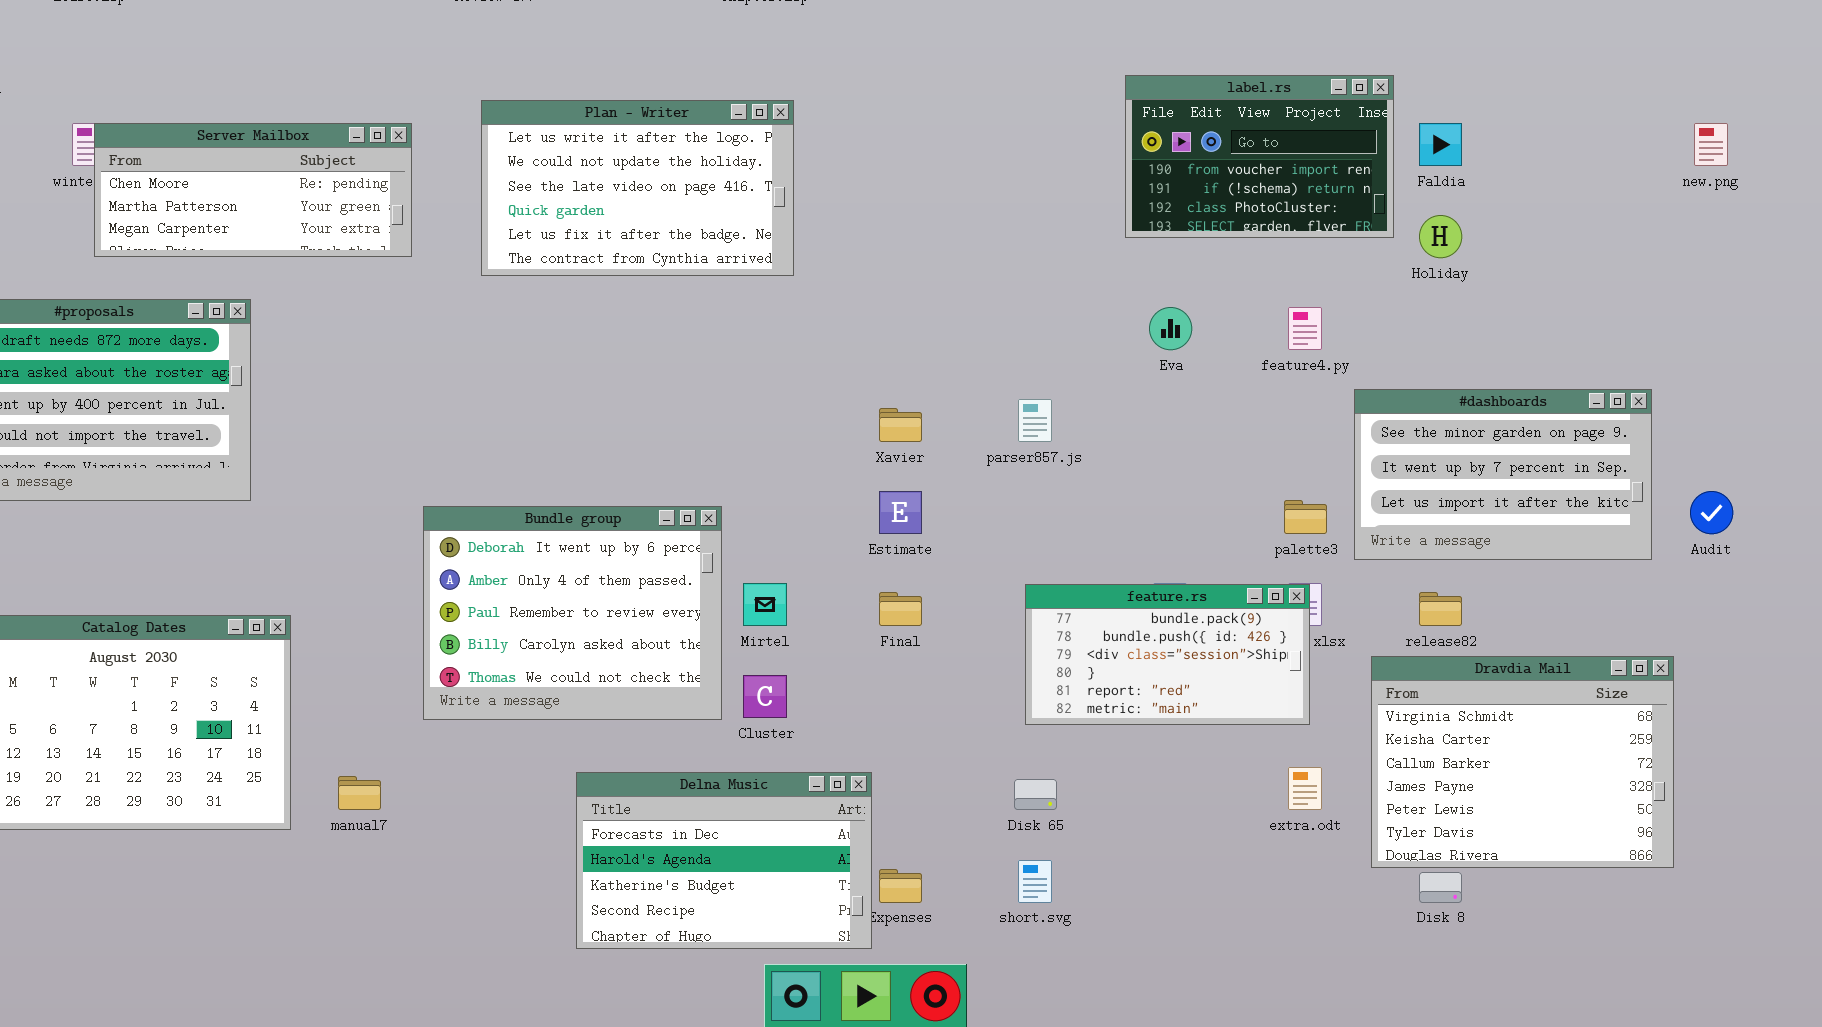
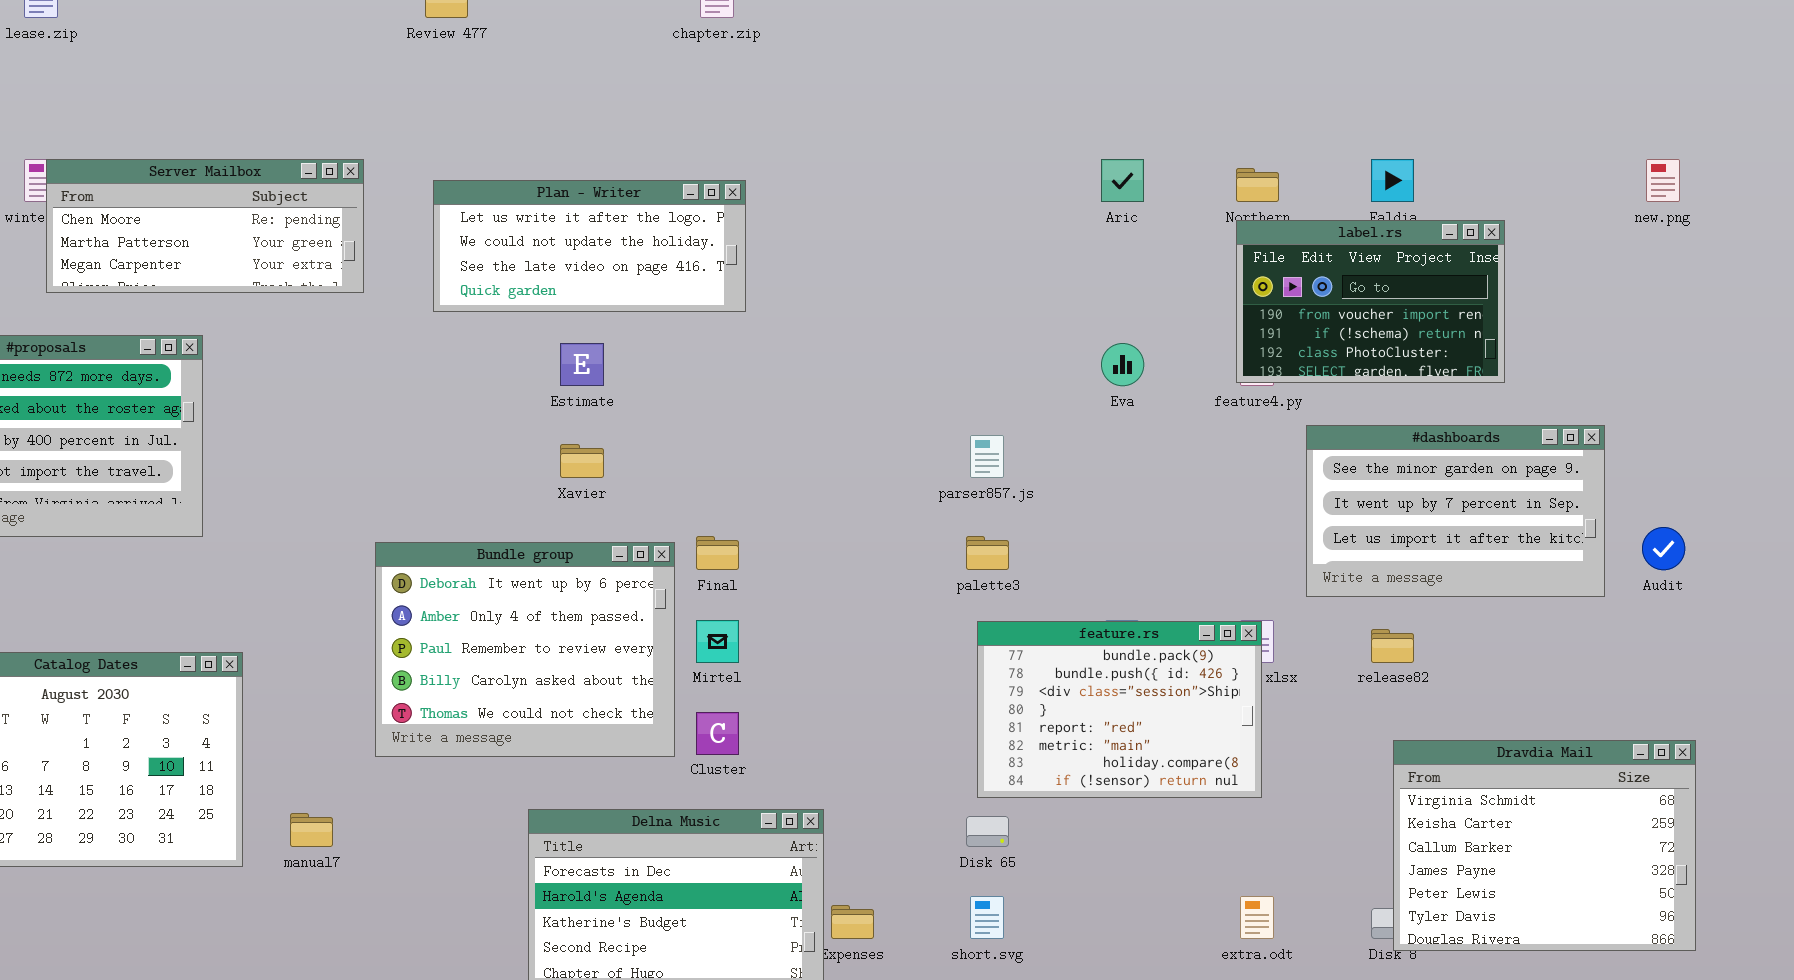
label.rs: [1125,75,1394,238] -> [1236,220,1505,383], moved
Plan - Writer: [481,100,794,276] -> [433,180,746,312], resized
Xavier: [879,408,922,442] -> [560,444,604,478], moved
Estimate: [879,491,922,534] -> [560,343,604,386], moved
palette3: [1284,500,1327,534] -> [966,536,1009,570], moved
feature.rs: [1025,584,1310,725] -> [977,621,1262,798], resized
Final: [879,592,922,626] -> [696,536,739,570], moved
Dravdia Mail: [1371,656,1674,868] -> [1393,740,1696,951], moved
extra.odt: [1288,767,1322,810] -> [1240,896,1274,939], moved

